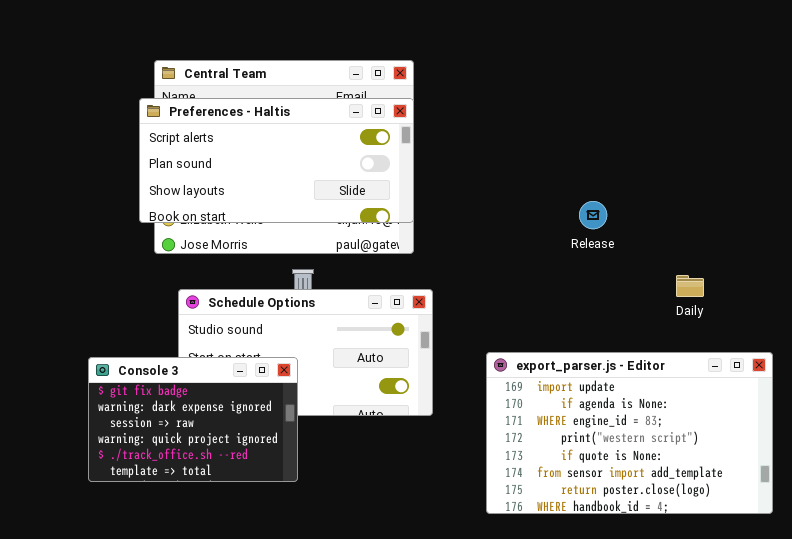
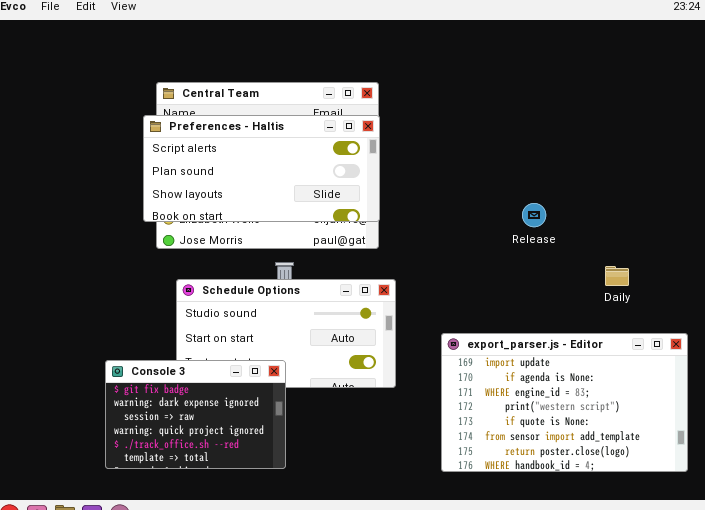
Console 3: [88,357,298,482] -> [105,360,286,469], moved

